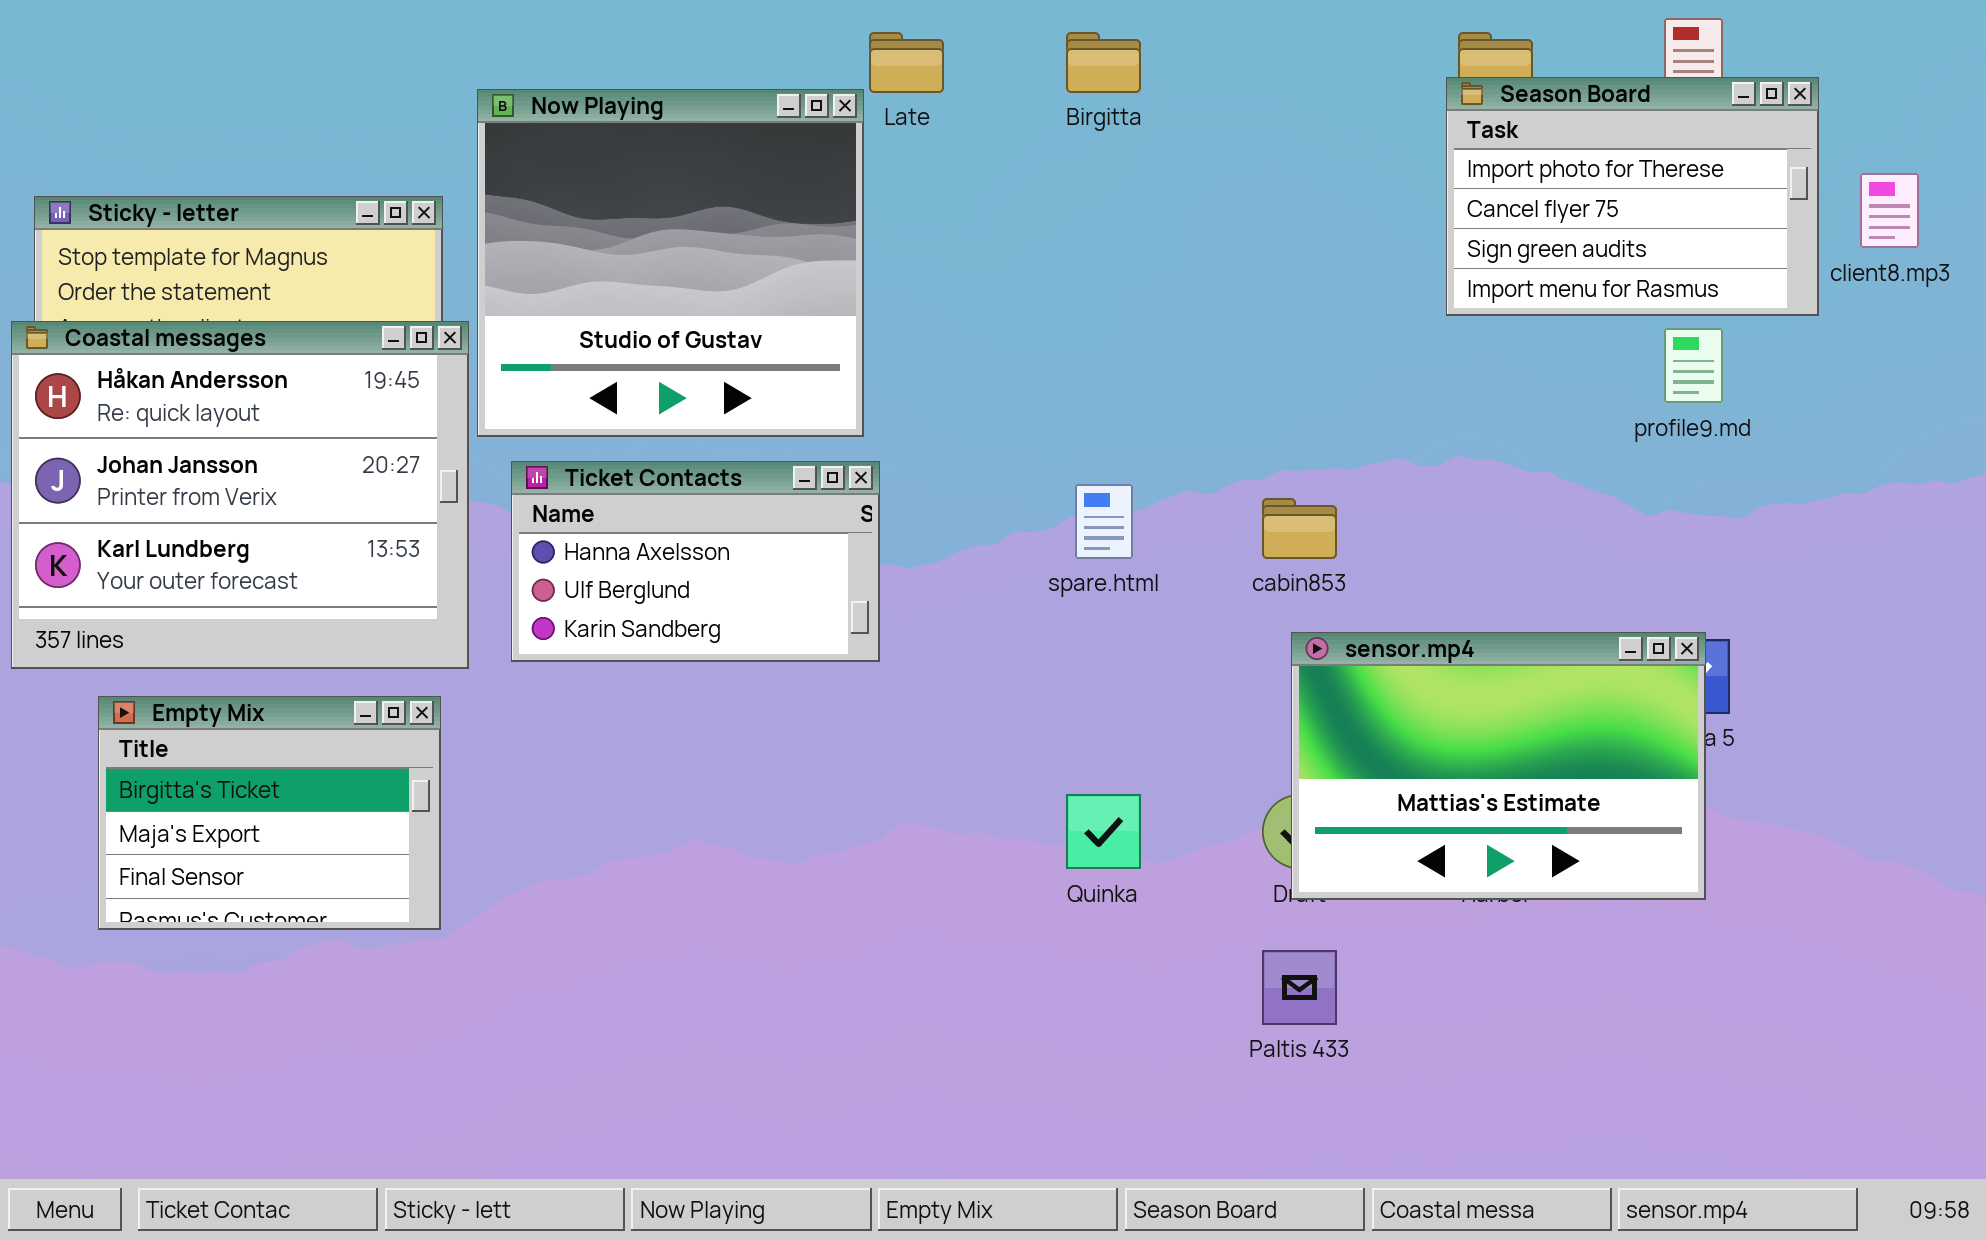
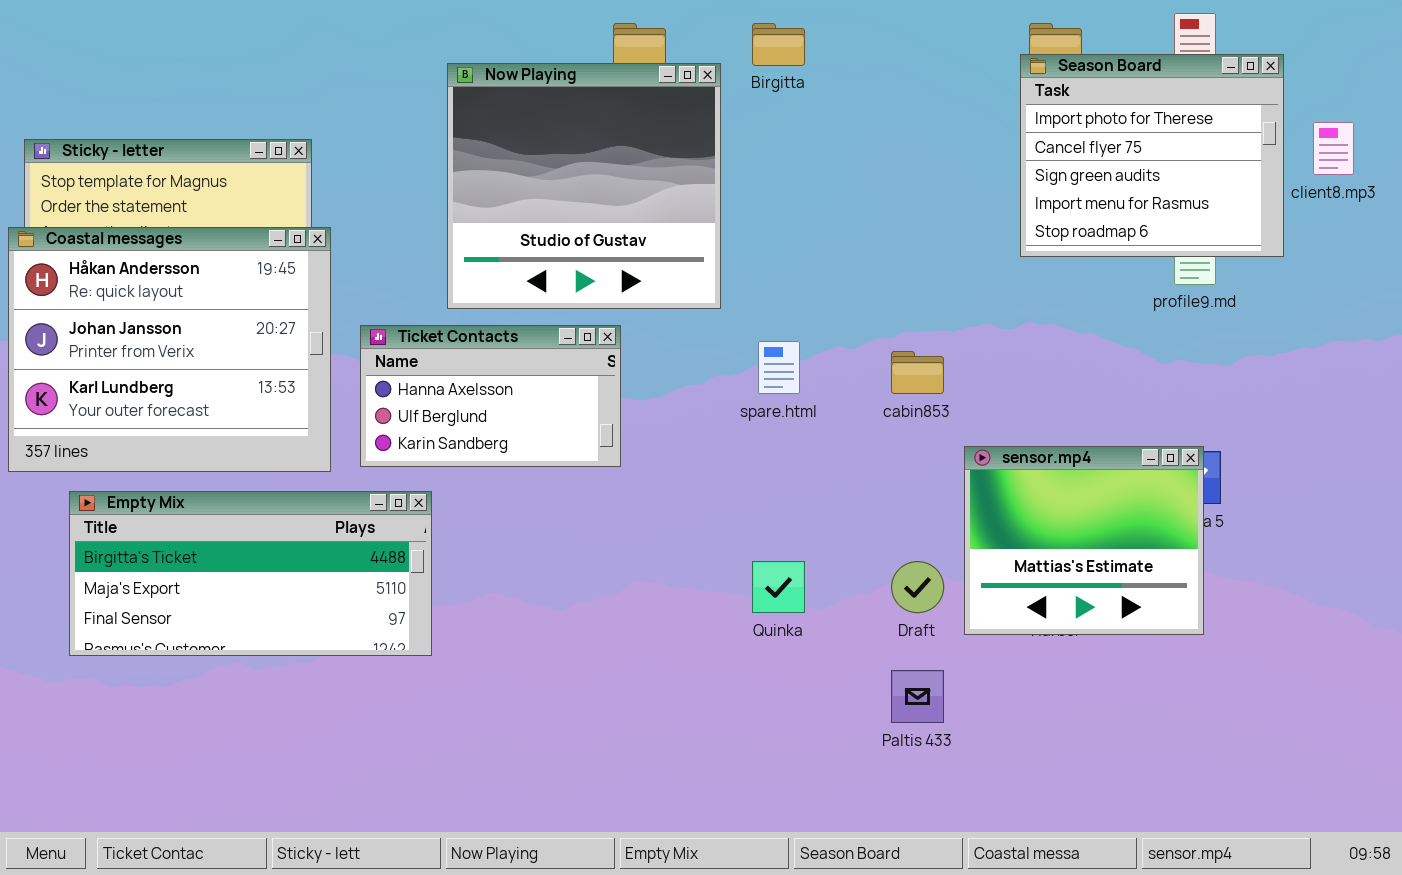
Season Board: [1446,77,1819,316] -> [1020,54,1284,257], resized
Now Playing: [477,89,864,437] -> [447,63,721,309], moved
sensor.mp4: [1291,632,1706,900] -> [964,446,1204,635], resized
Empty Mix: [98,696,441,930] -> [69,491,432,656], resized

